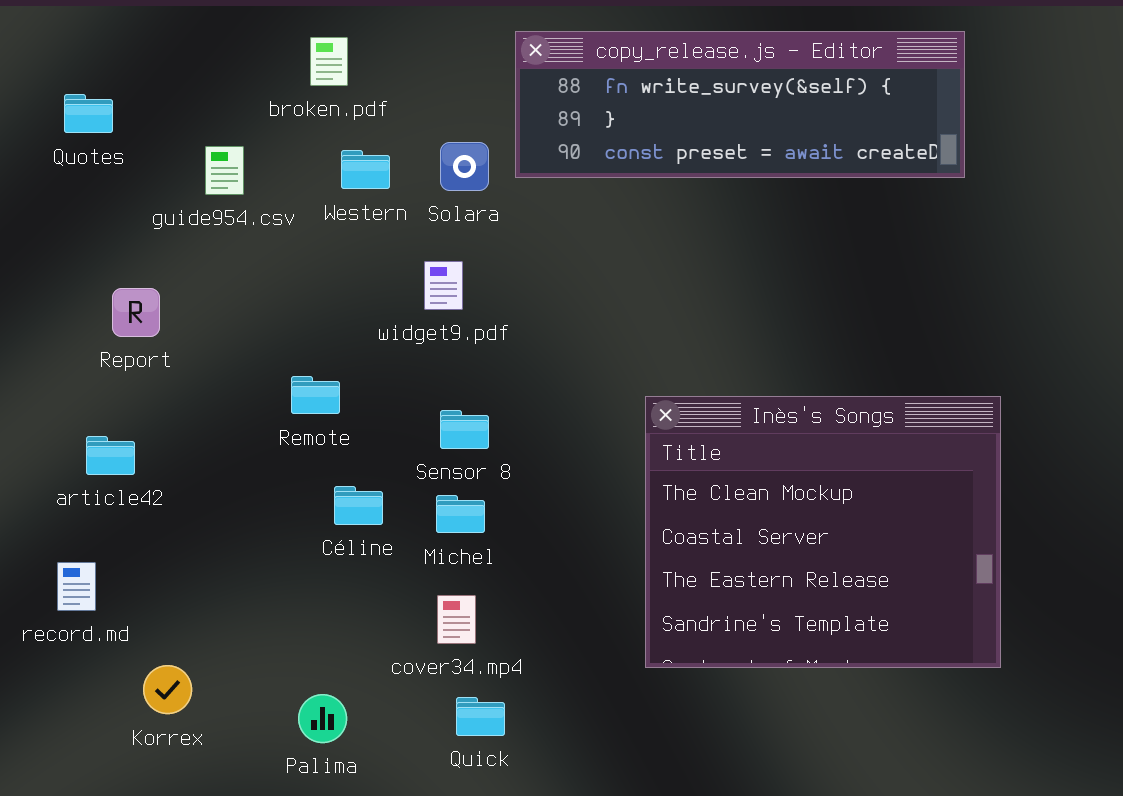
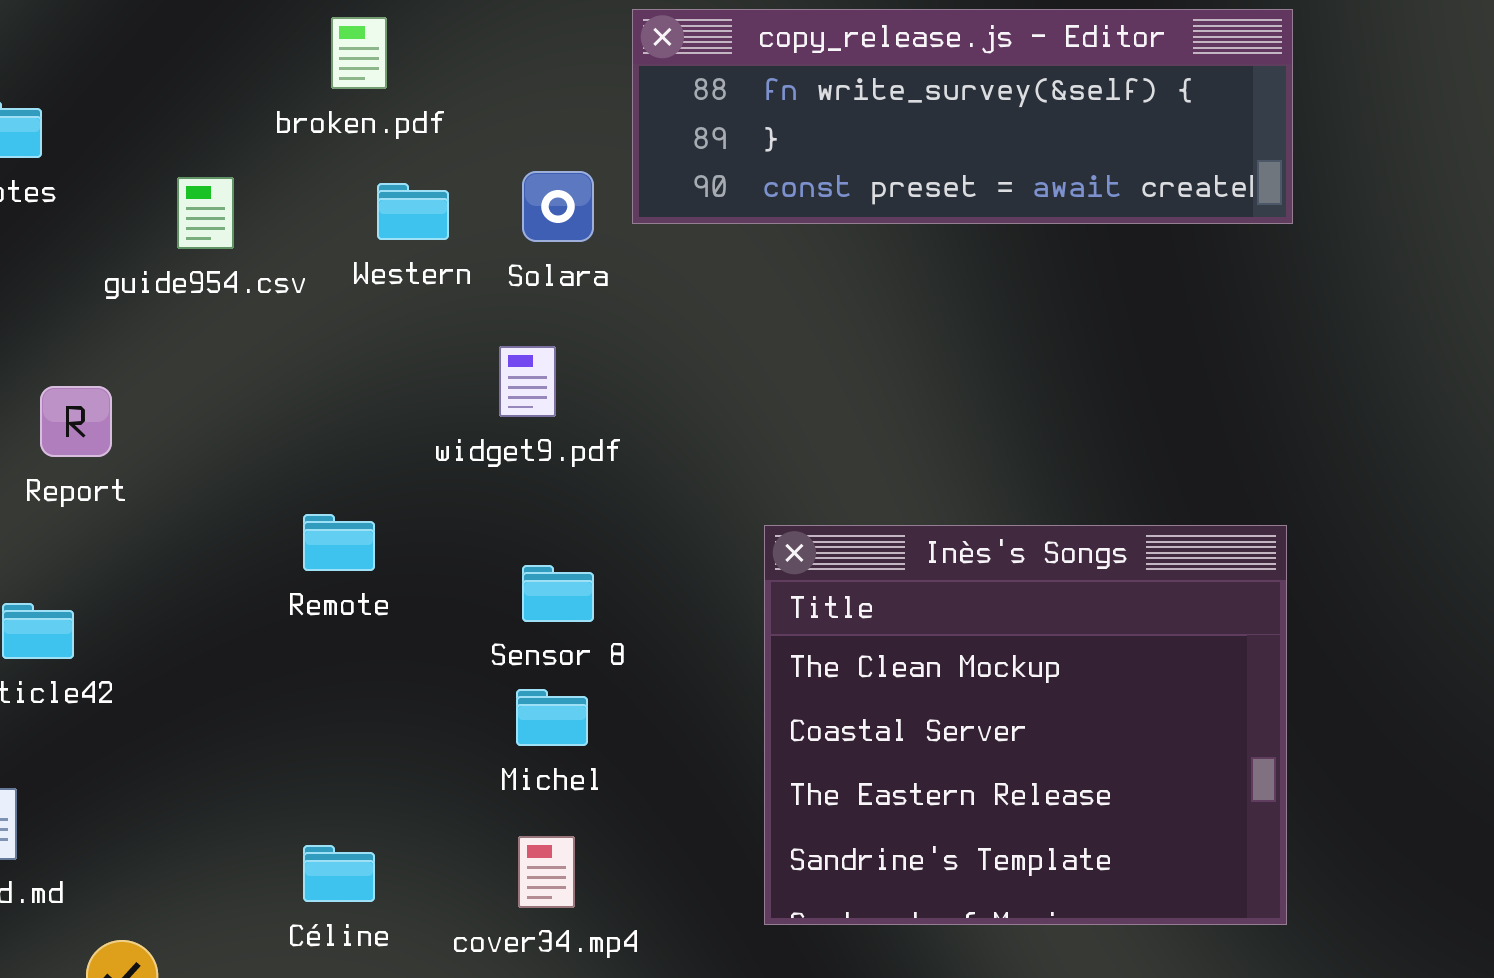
Inès's Songs: [645,396,1001,668] -> [764,525,1287,925], moved
Céline: [334,486,383,525] -> [303,845,375,902], moved

